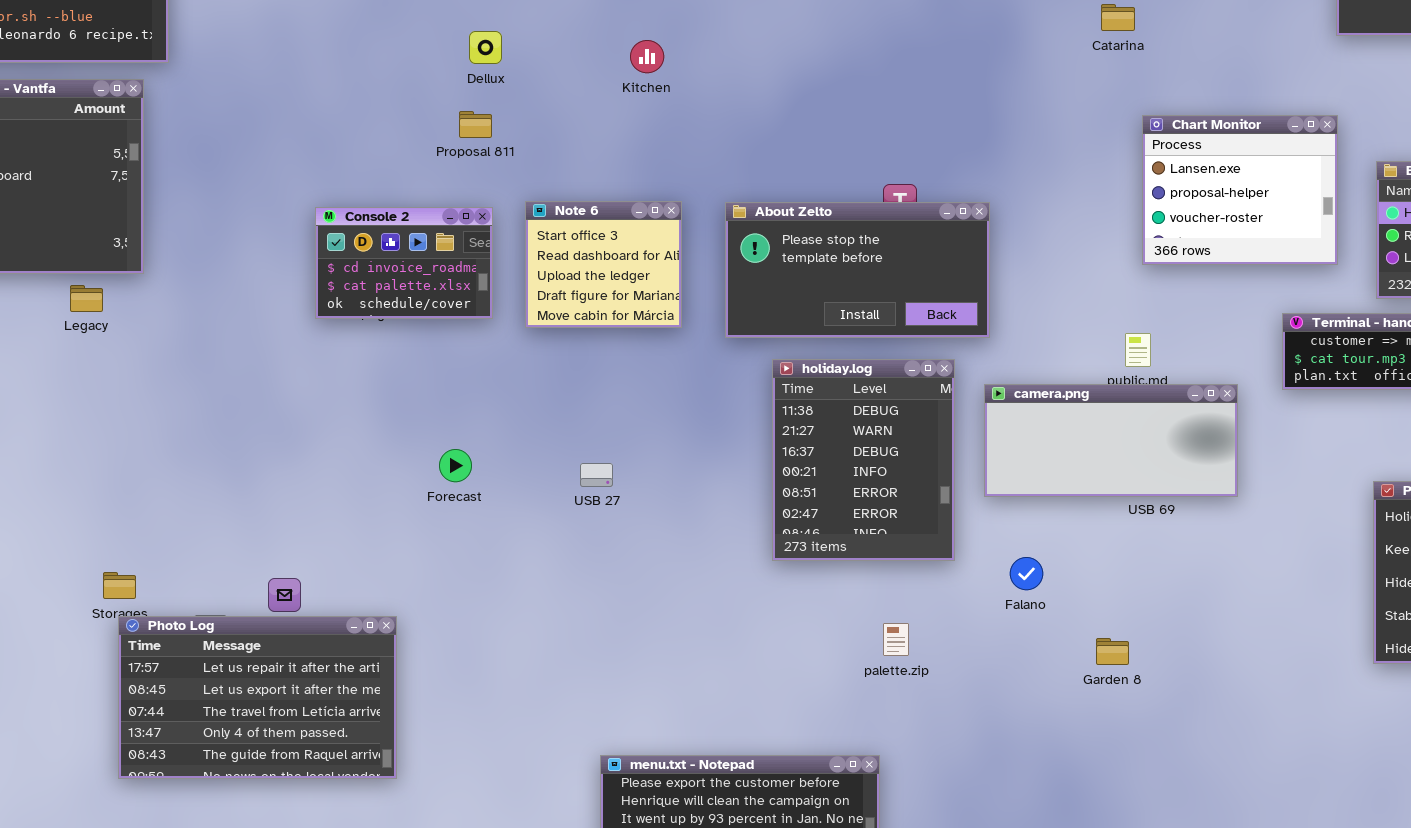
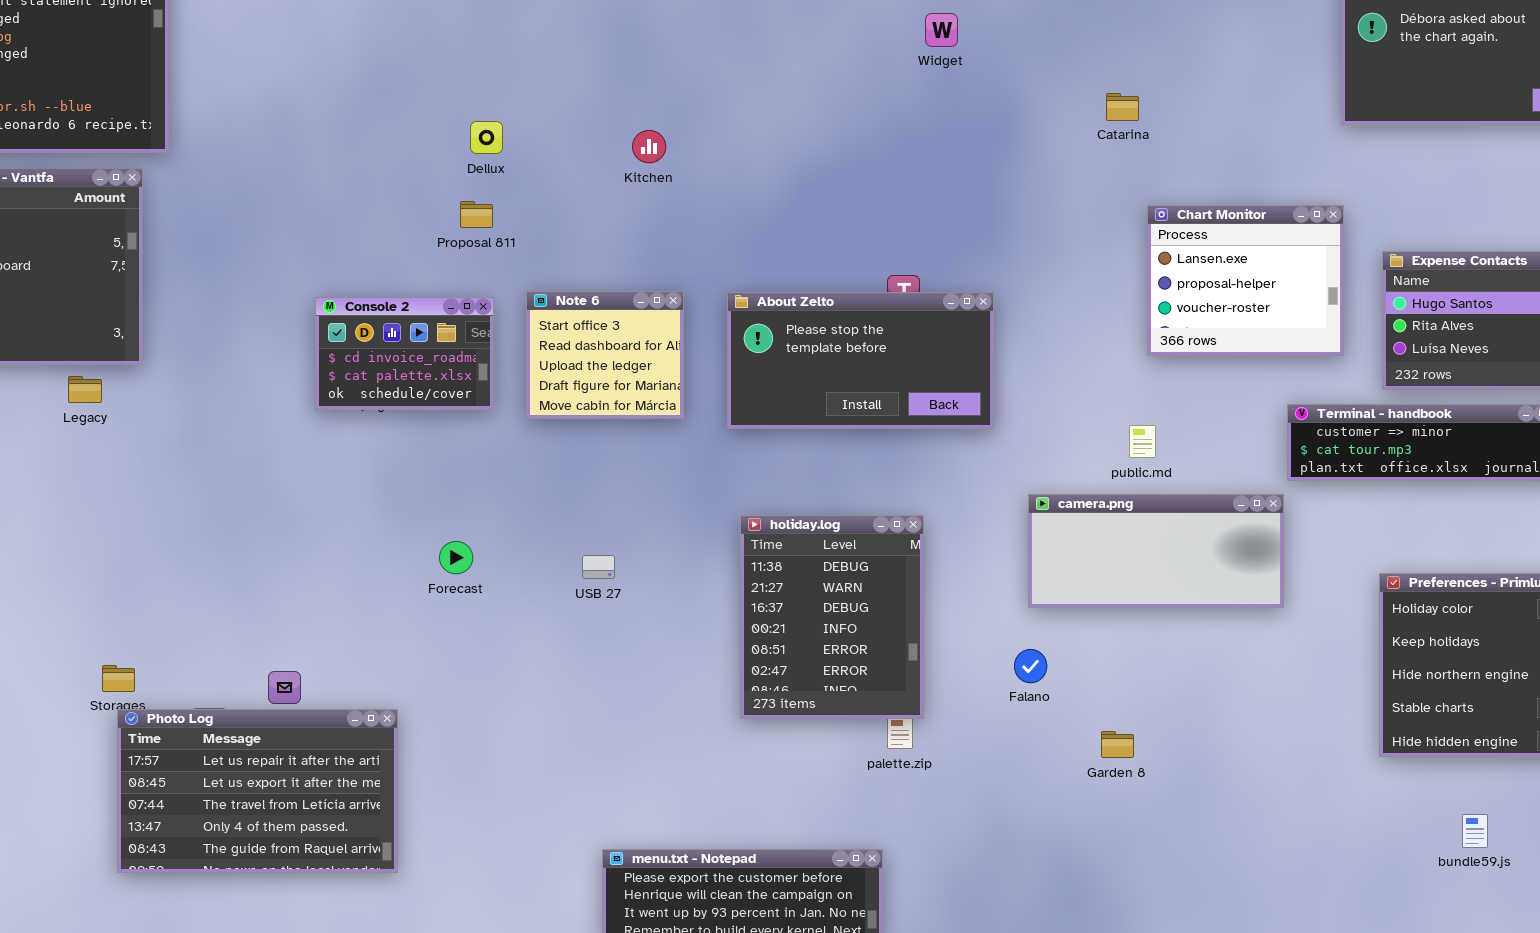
holiday.log: [772,359,955,561] -> [740,515,924,719], moved
camera.png: [984,384,1238,497] -> [1028,494,1284,608], moved

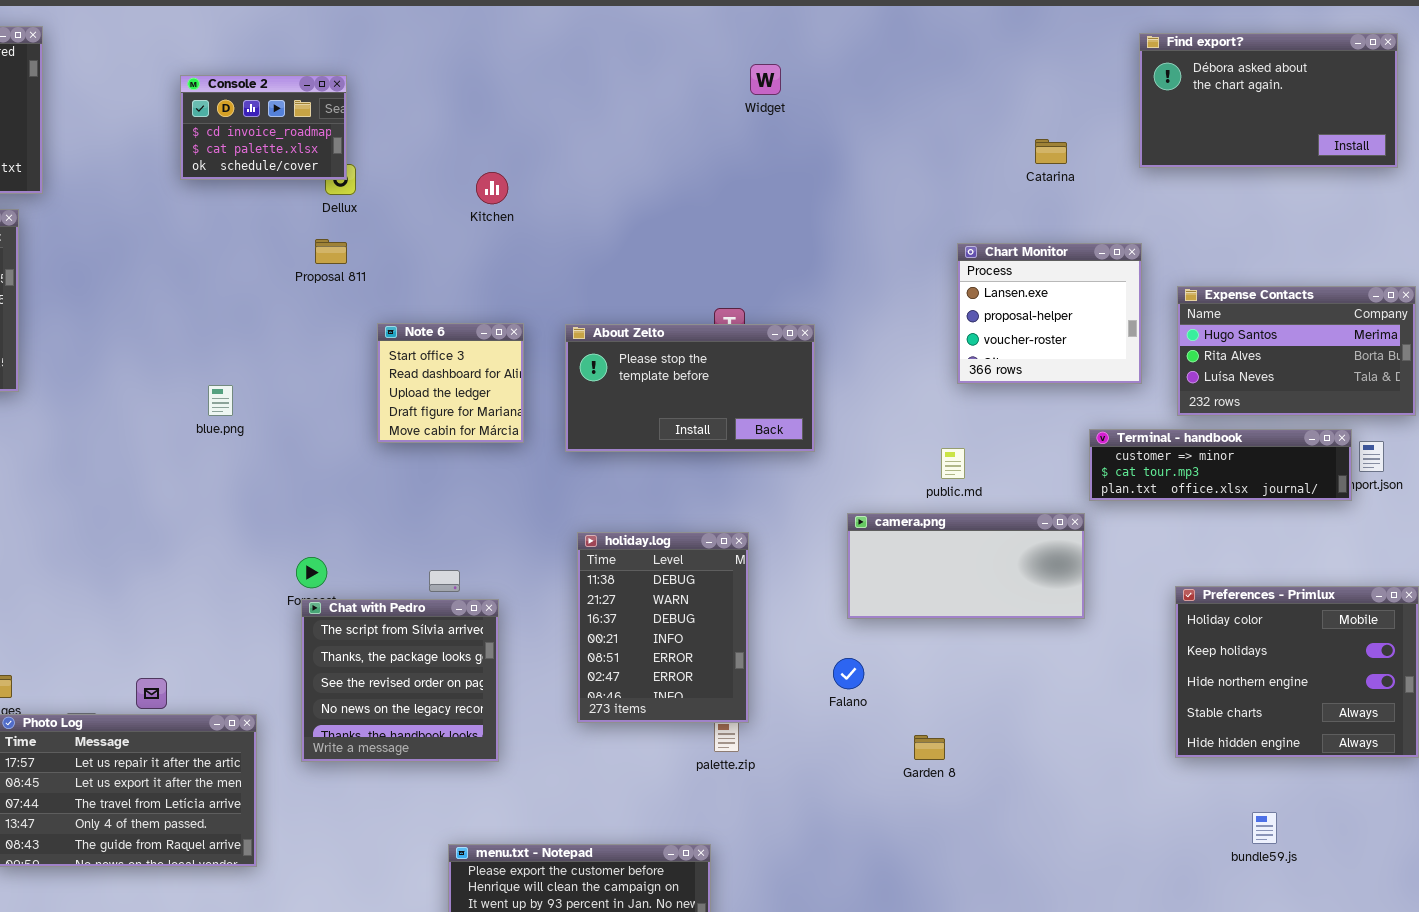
Catarina: [1106,93,1139,121] -> [1035,139,1067,164], moved
Console 2: [315,297,494,410] -> [180,75,347,180], moved
Chat with Pedro: none -> [301,599,499,762], opened

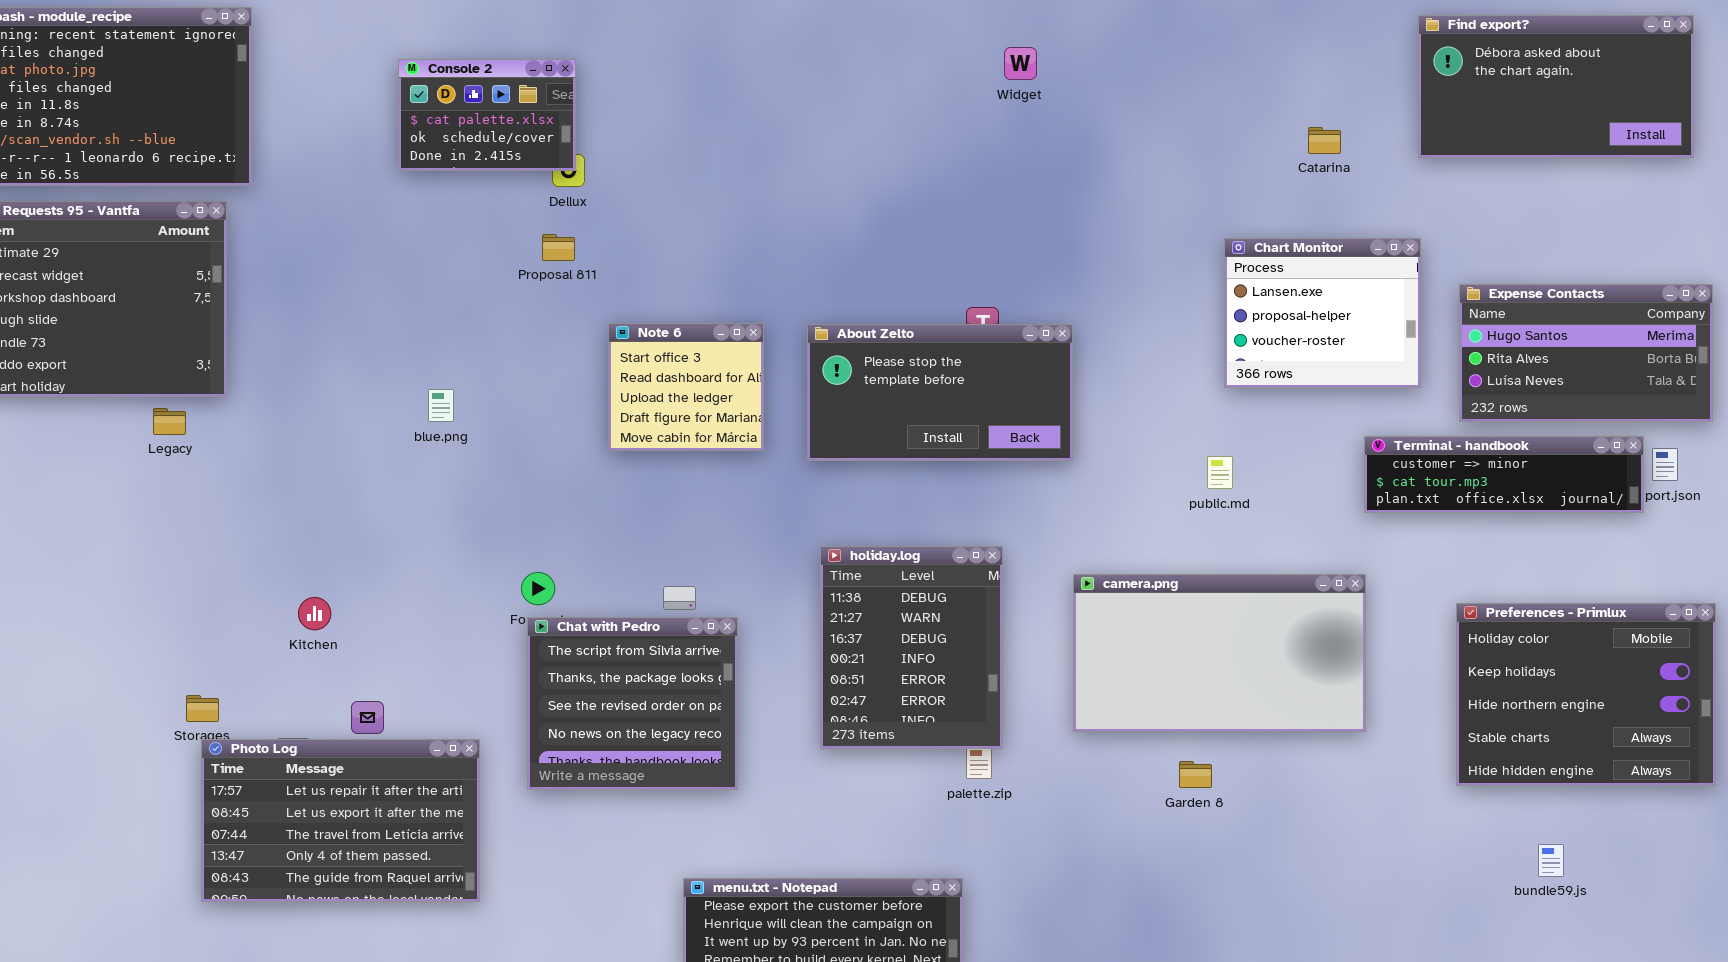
Console 2: [180,75,347,180] -> [398,59,576,171], scrolled down 1 row
Kitchen: [476,172,508,204] -> [298,597,331,630], moved
camera.png: [847,513,1085,619] -> [1073,574,1366,732], moved, resized

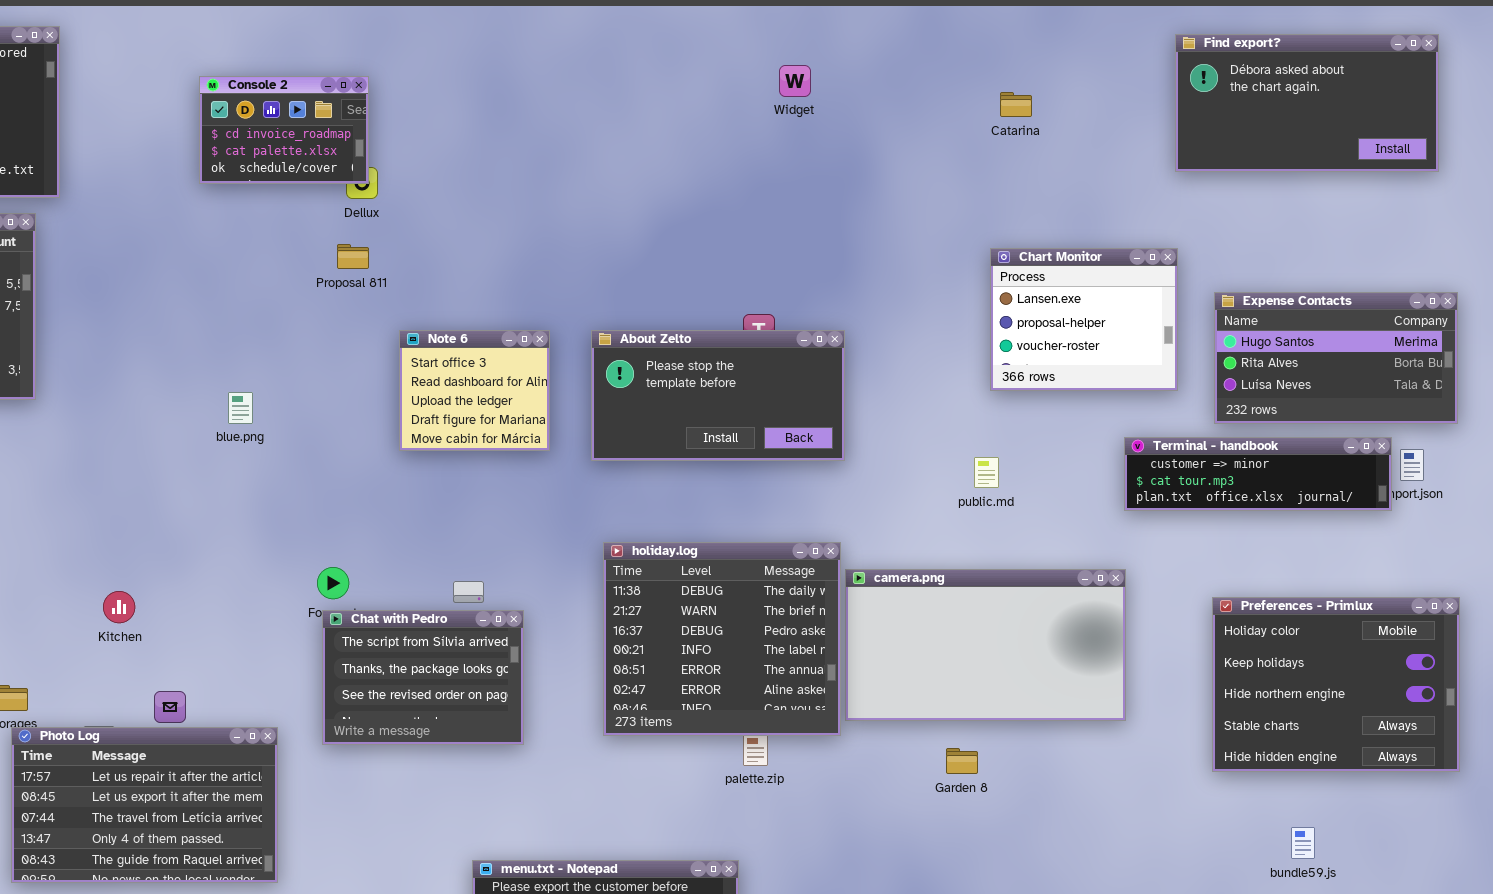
Console 2: [398,59,576,171] -> [199,76,369,184], scrolled up 1 row
Catarina: [1308,127,1341,154] -> [1000,92,1032,117], moved
holiday.log: [820,546,1003,749] -> [603,542,841,736], resized
Chat with Pedro: [527,617,738,790] -> [322,610,524,745], resized

